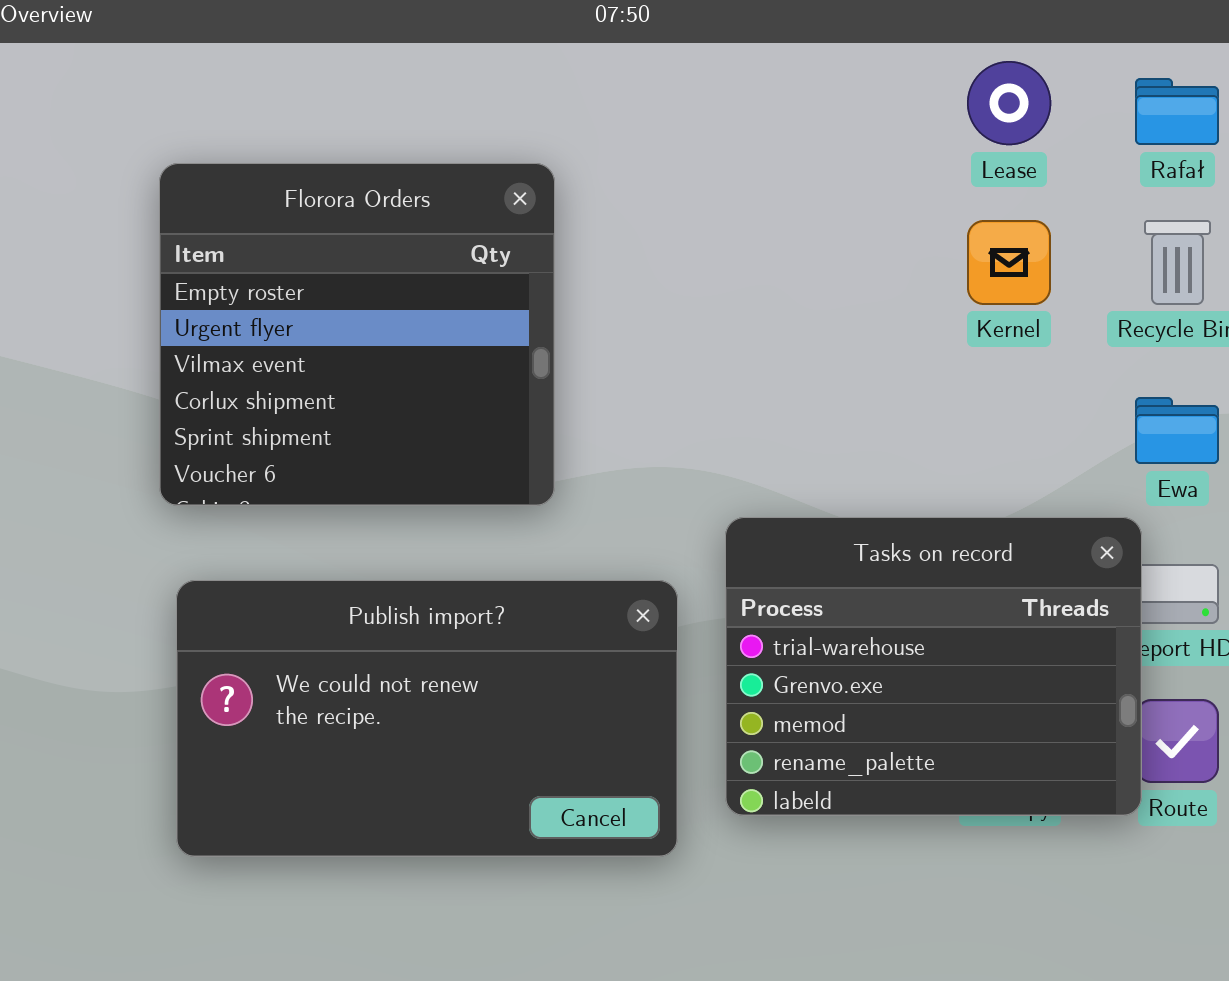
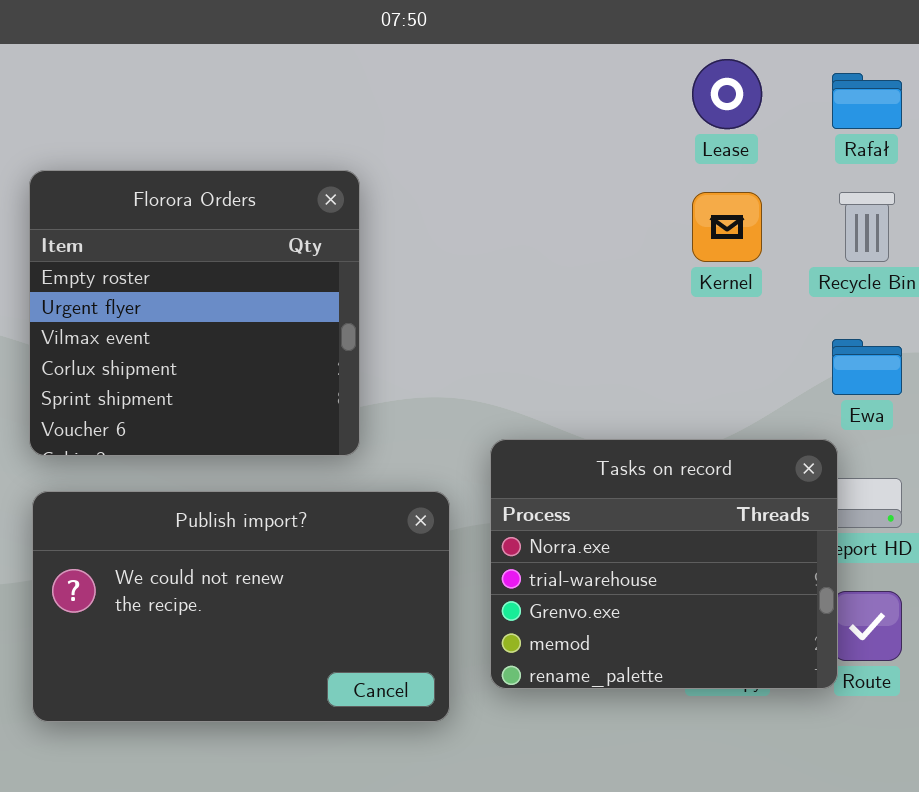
Florora Orders: [159,163,555,506] -> [29,170,360,456], moved
Tasks on record: [725,517,1142,816] -> [490,439,838,689], scrolled up 1 row

